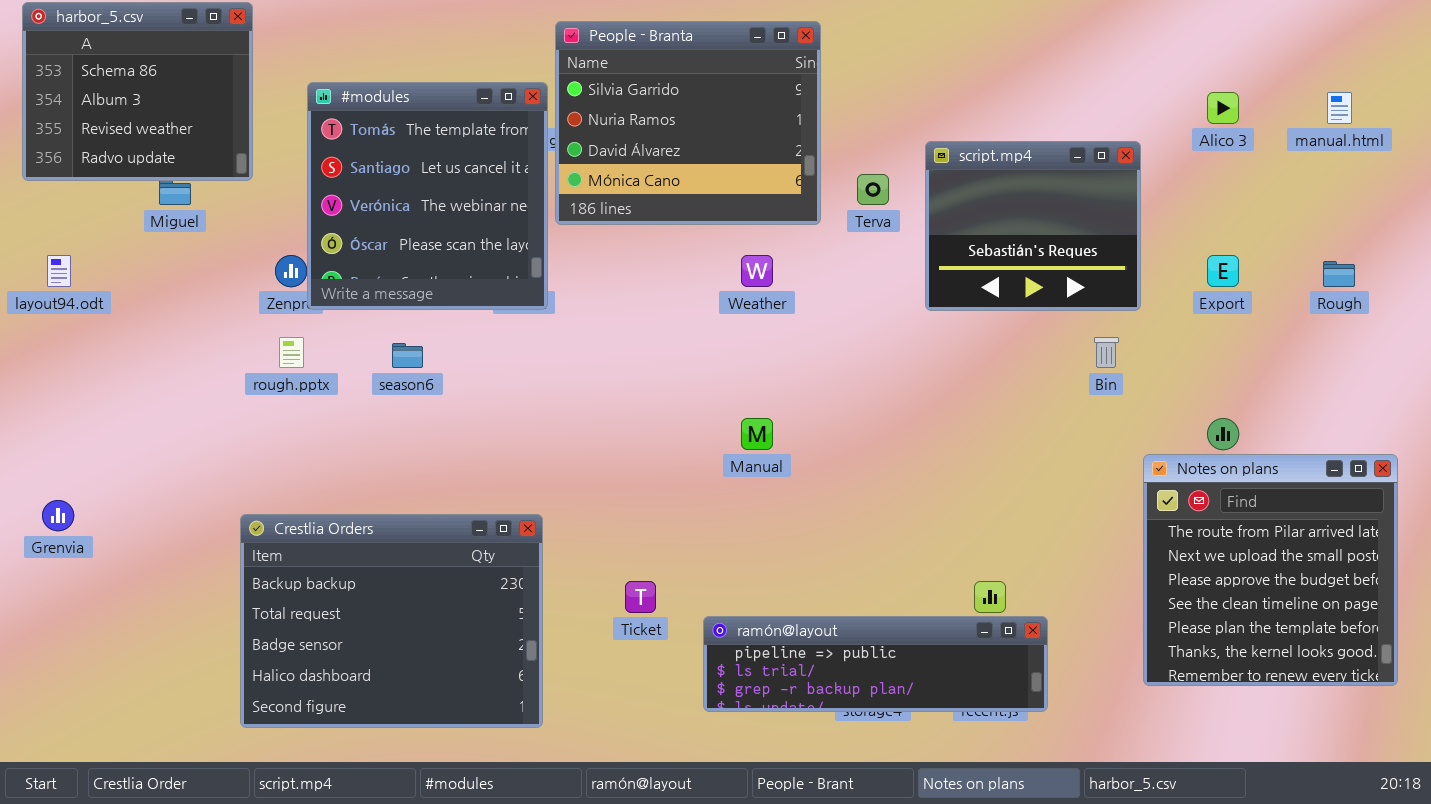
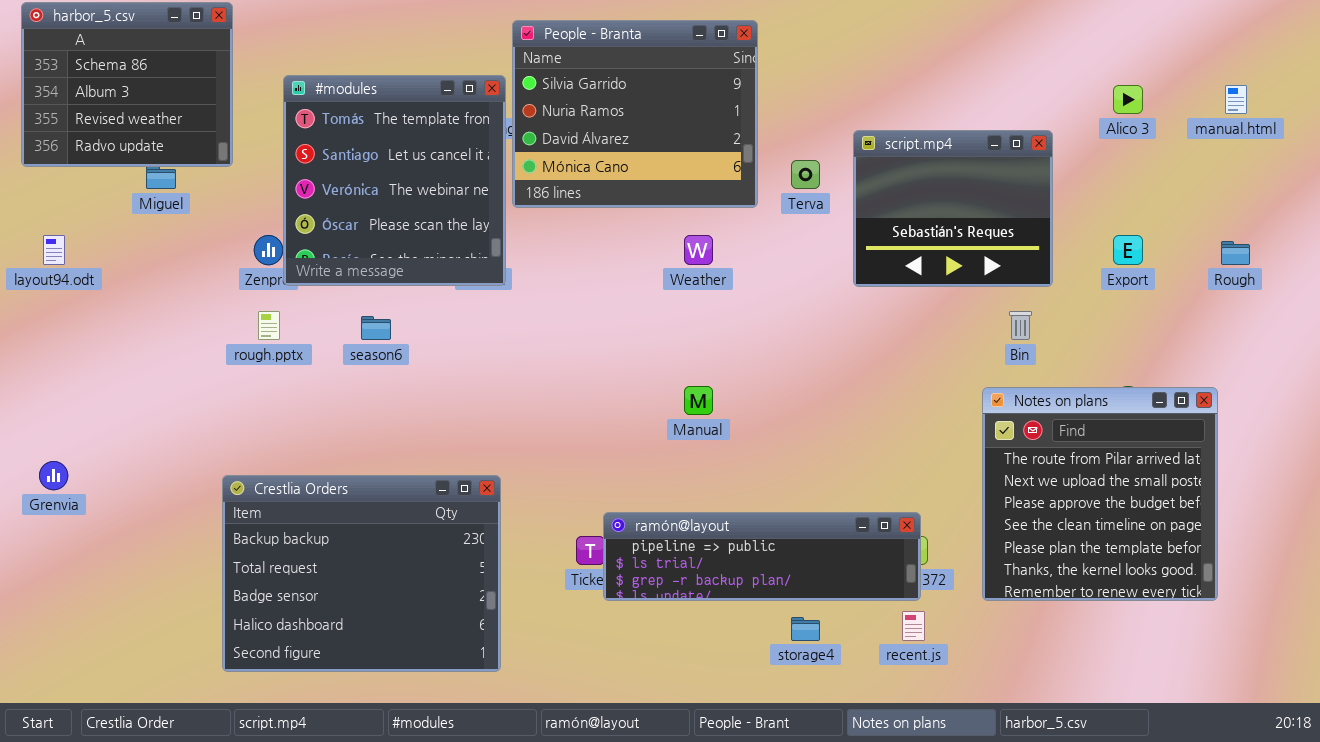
Notes on plans: [1143,454,1398,686] -> [982,387,1218,601], moved
ramón@layout: [703,616,1048,712] -> [603,512,921,601], moved

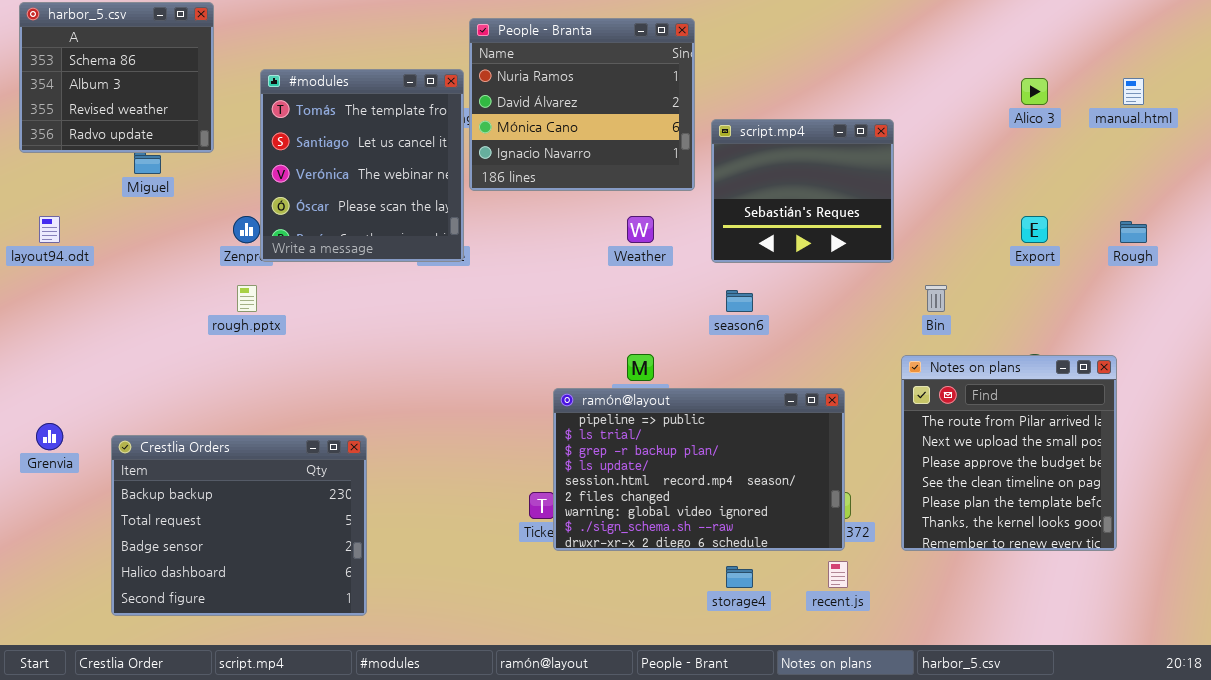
People - Branta: [512,20,758,208] -> [469,18,695,191], scrolled down 1 row
script.mp4: [853,130,1053,287] -> [711,119,894,263], moved
season6: [361,316,391,340] -> [726,290,753,312], moved
Crestlia Orders: [222,475,501,672] -> [111,435,367,616], moved
ramón@layout: [603,512,921,601] -> [553,388,845,551], resized

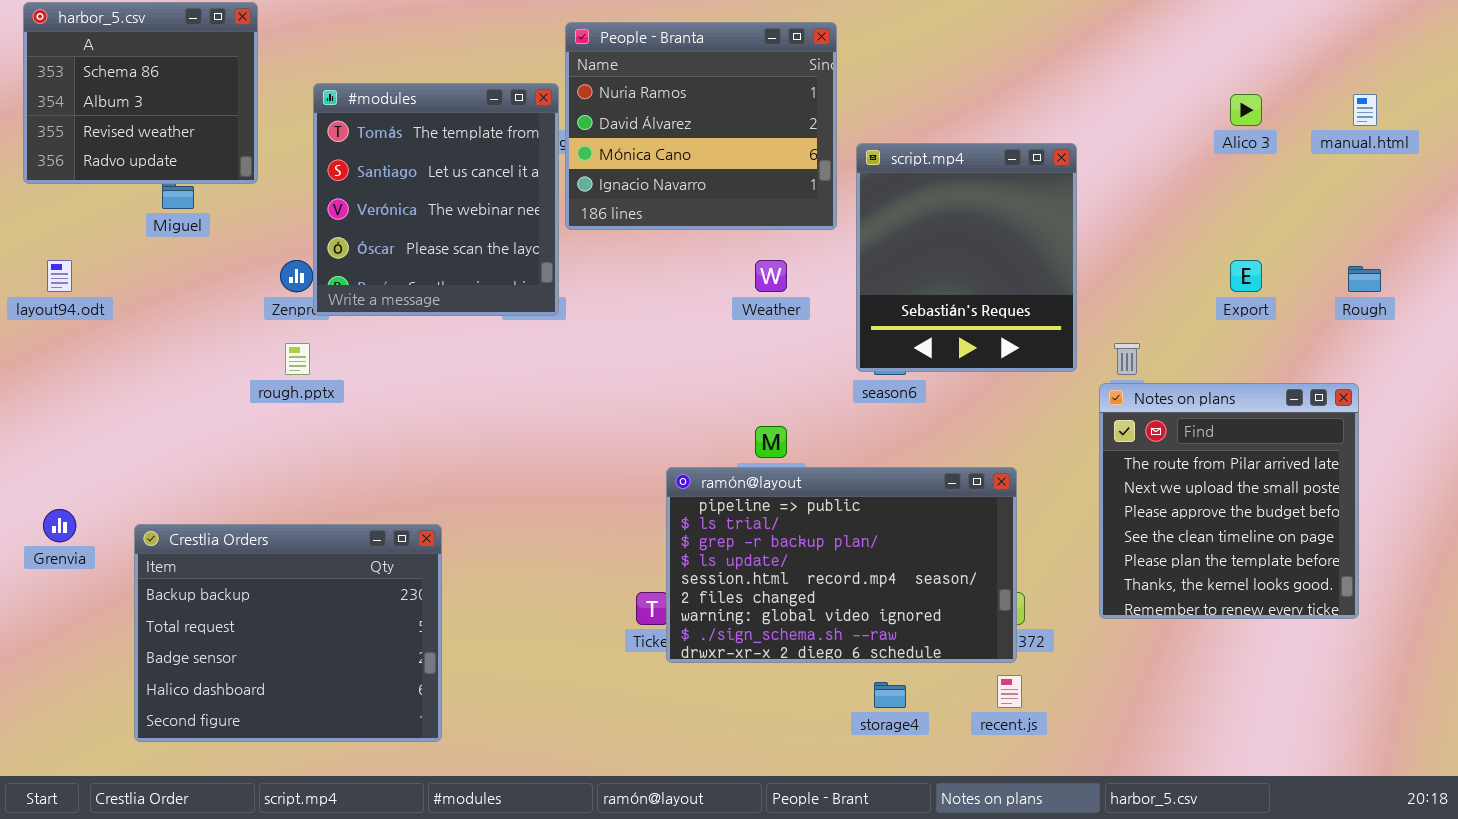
script.mp4: [711,119,894,263] -> [856,143,1077,372], resized
Notes on plans: [901,355,1117,551] -> [1099,383,1359,619], moved

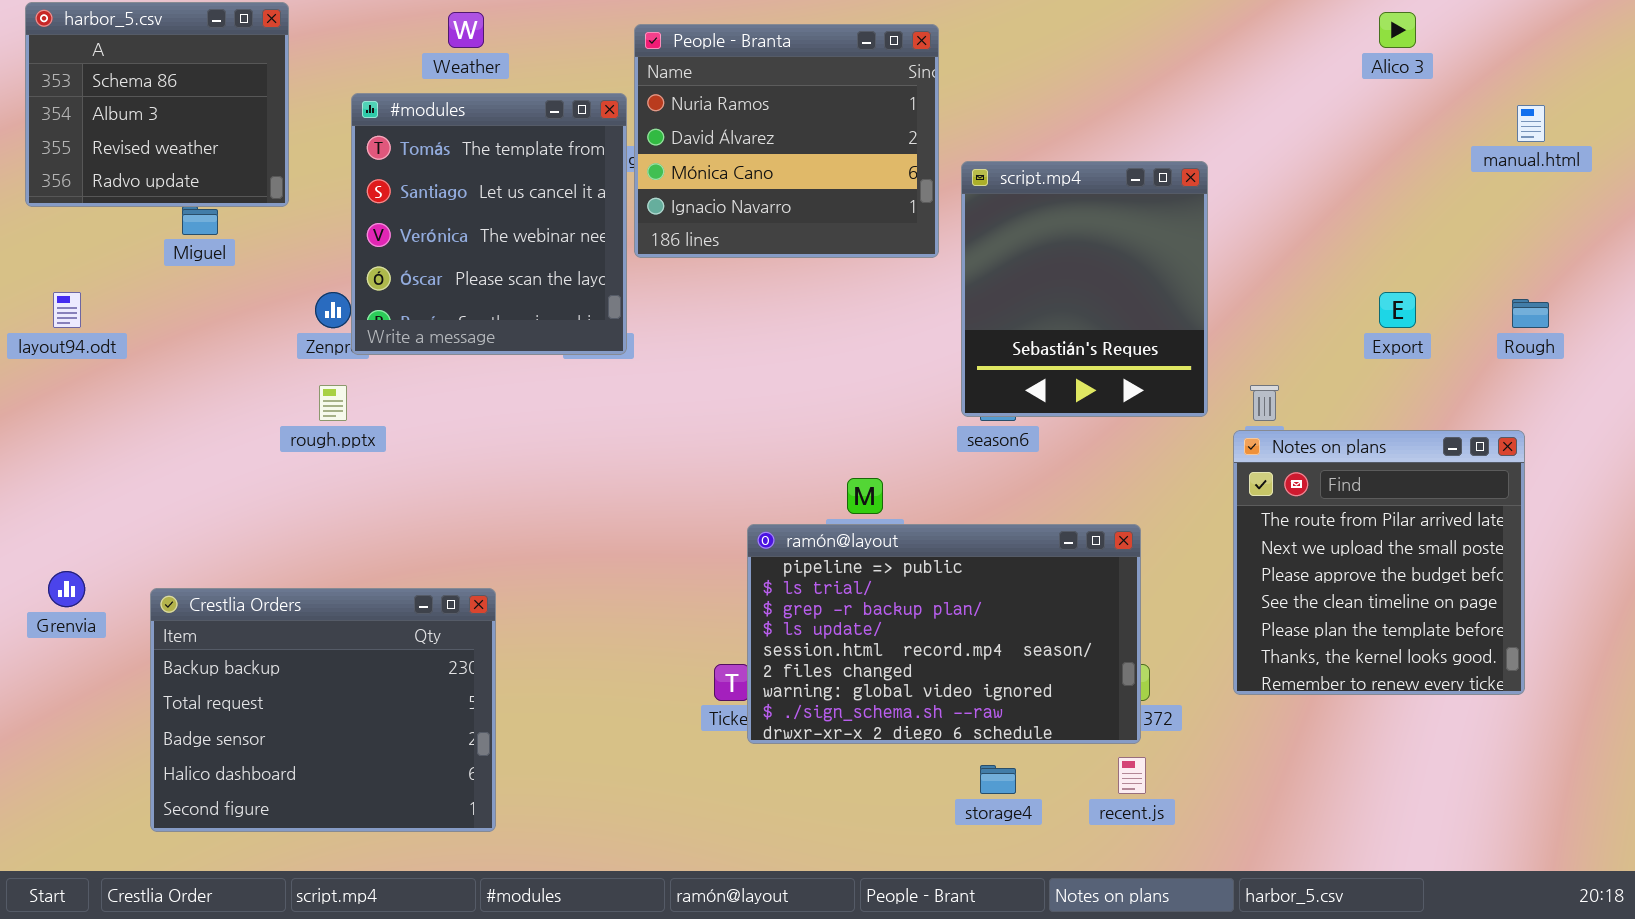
Alico 3: [1230,94,1262,126] -> [1379,12,1416,48], moved
Weather: [755,260,787,292] -> [448,12,484,48], moved

